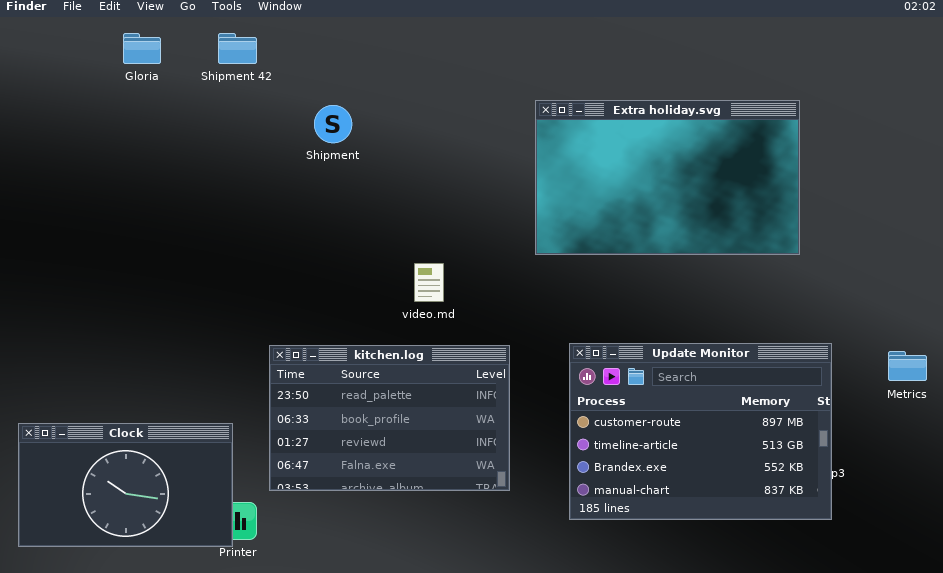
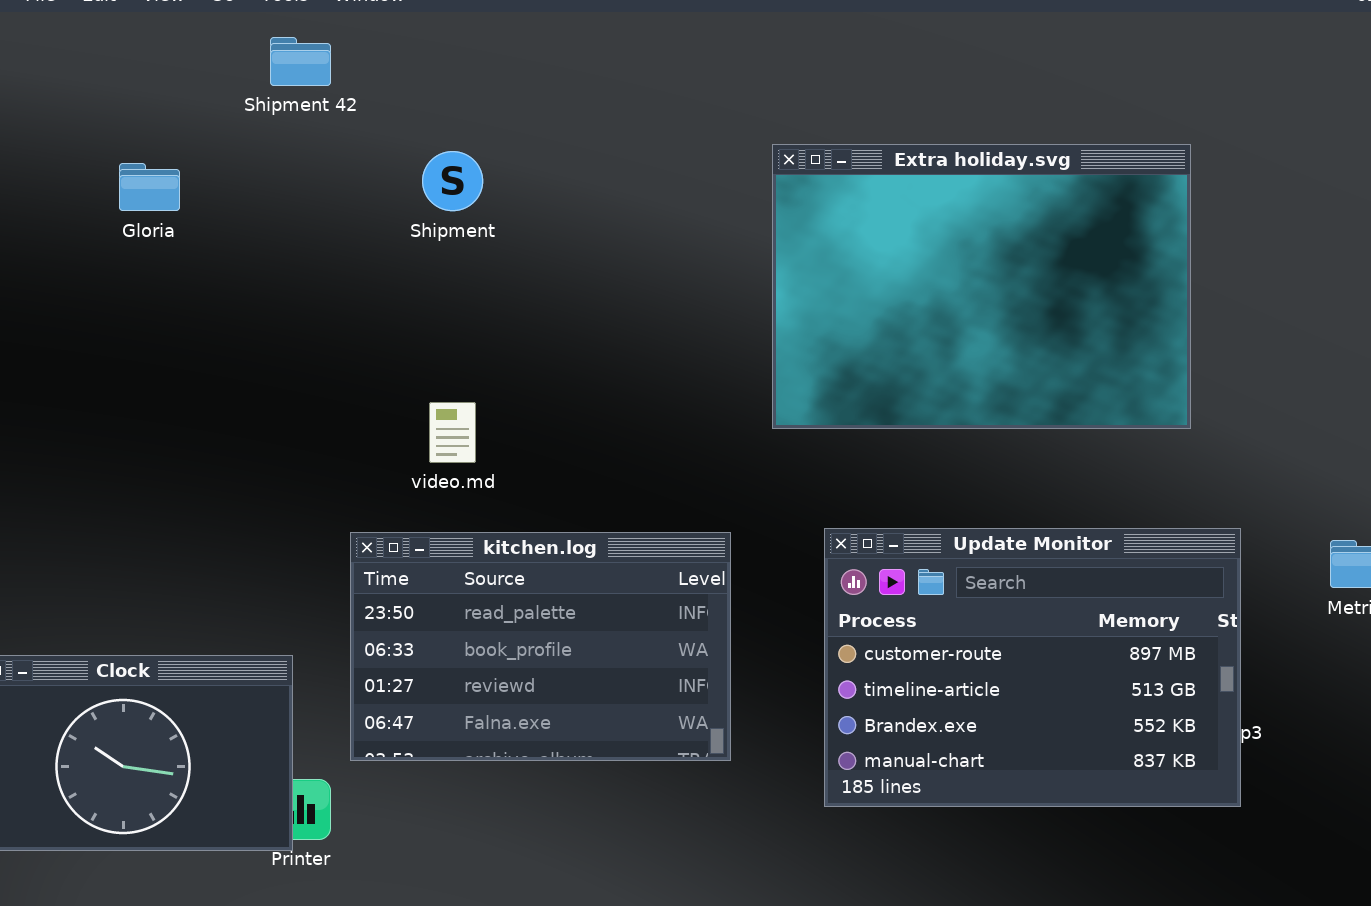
Gloria: [123,33,161,64] -> [119,163,180,211], moved
Extra holiday.svg: [535,100,800,255] -> [772,144,1191,429], resized
video.md: [414,263,444,302] -> [429,402,476,463], moved

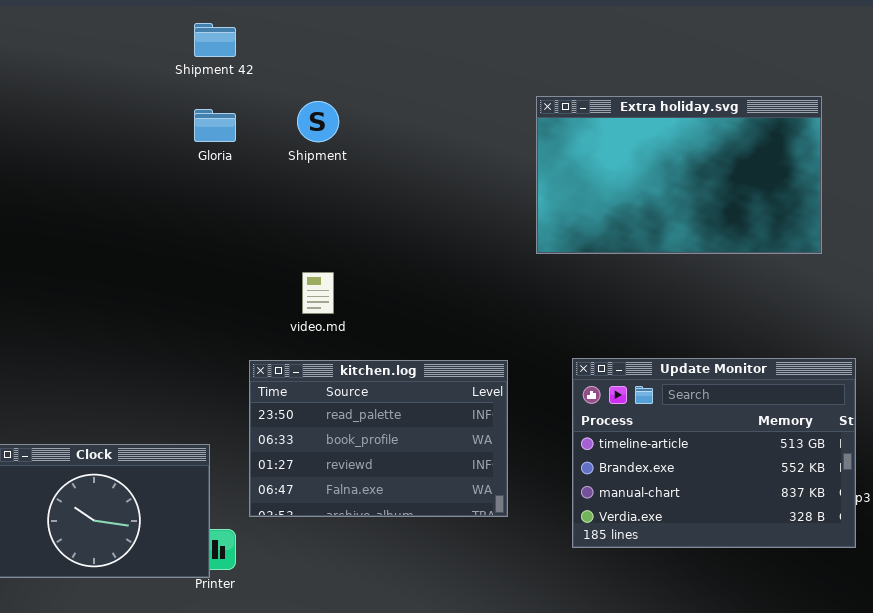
Extra holiday.svg: [772,144,1191,429] -> [536,96,822,254], resized
Gloria: [119,163,180,211] -> [194,109,236,142], moved
Update Monitor: [824,528,1241,807] -> [572,358,856,548], scrolled down 1 row

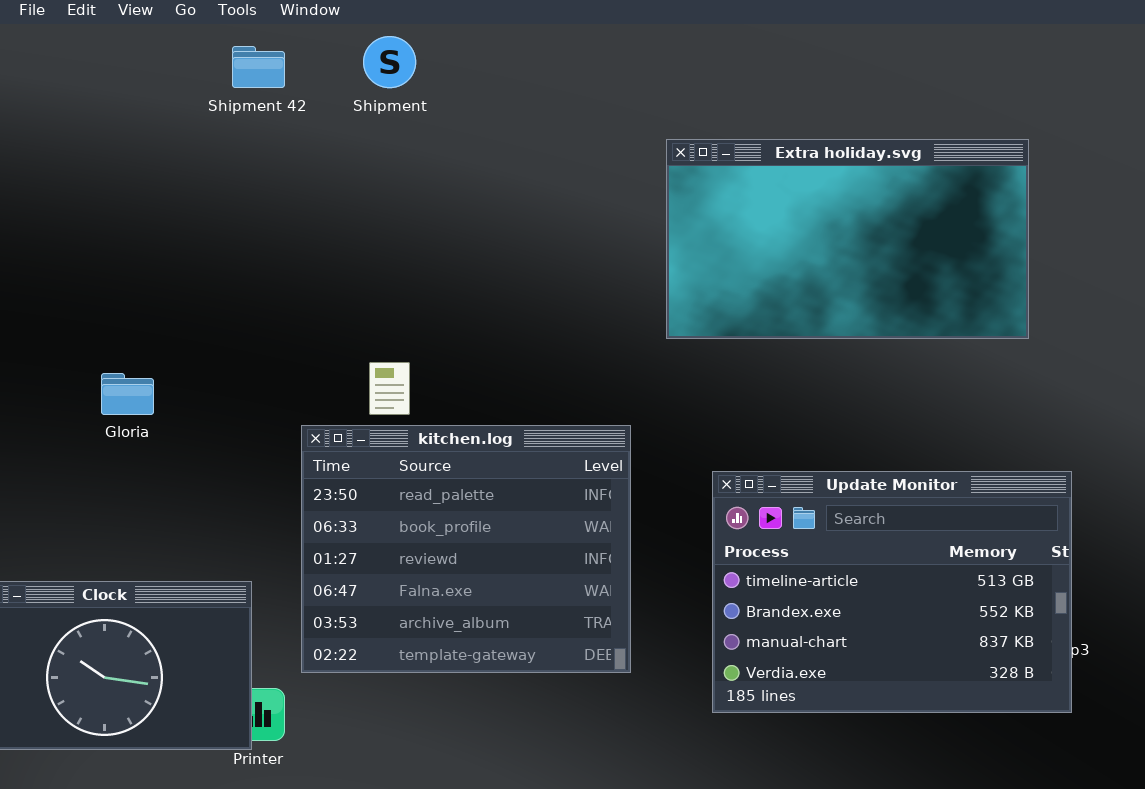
Shipment: [297,101,339,142] -> [363,36,416,88], moved
Gloria: [194,109,236,142] -> [101,373,154,415], moved
kitchen.log: [249,360,508,517] -> [301,425,631,673], resized

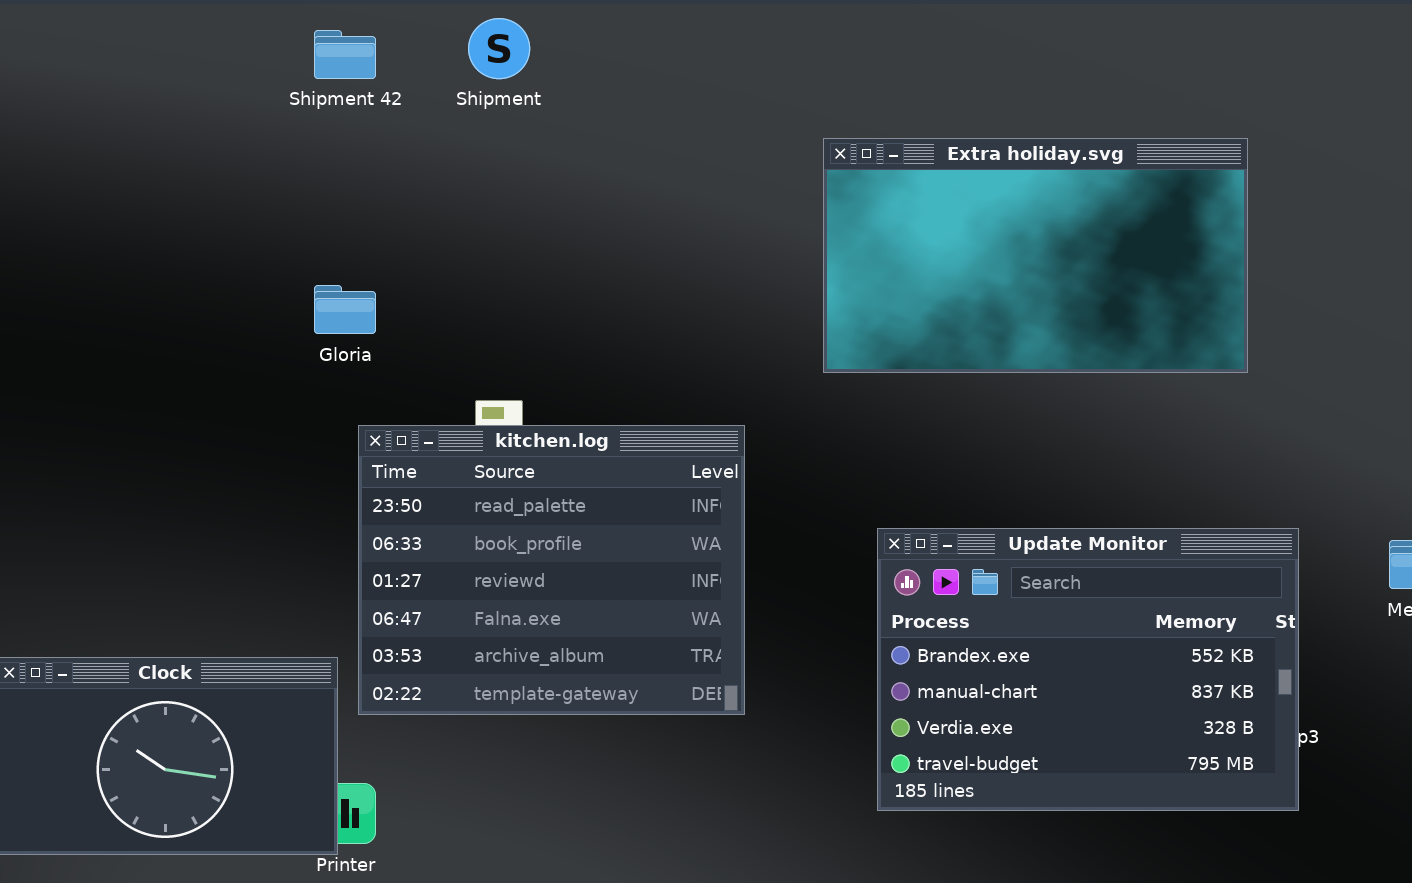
Gloria: [101,373,154,415] -> [314,285,376,334], moved
kitchen.log: [301,425,631,673] -> [358,425,745,715], moved
Update Monitor: [712,471,1072,713] -> [877,528,1299,811], scrolled down 1 row

